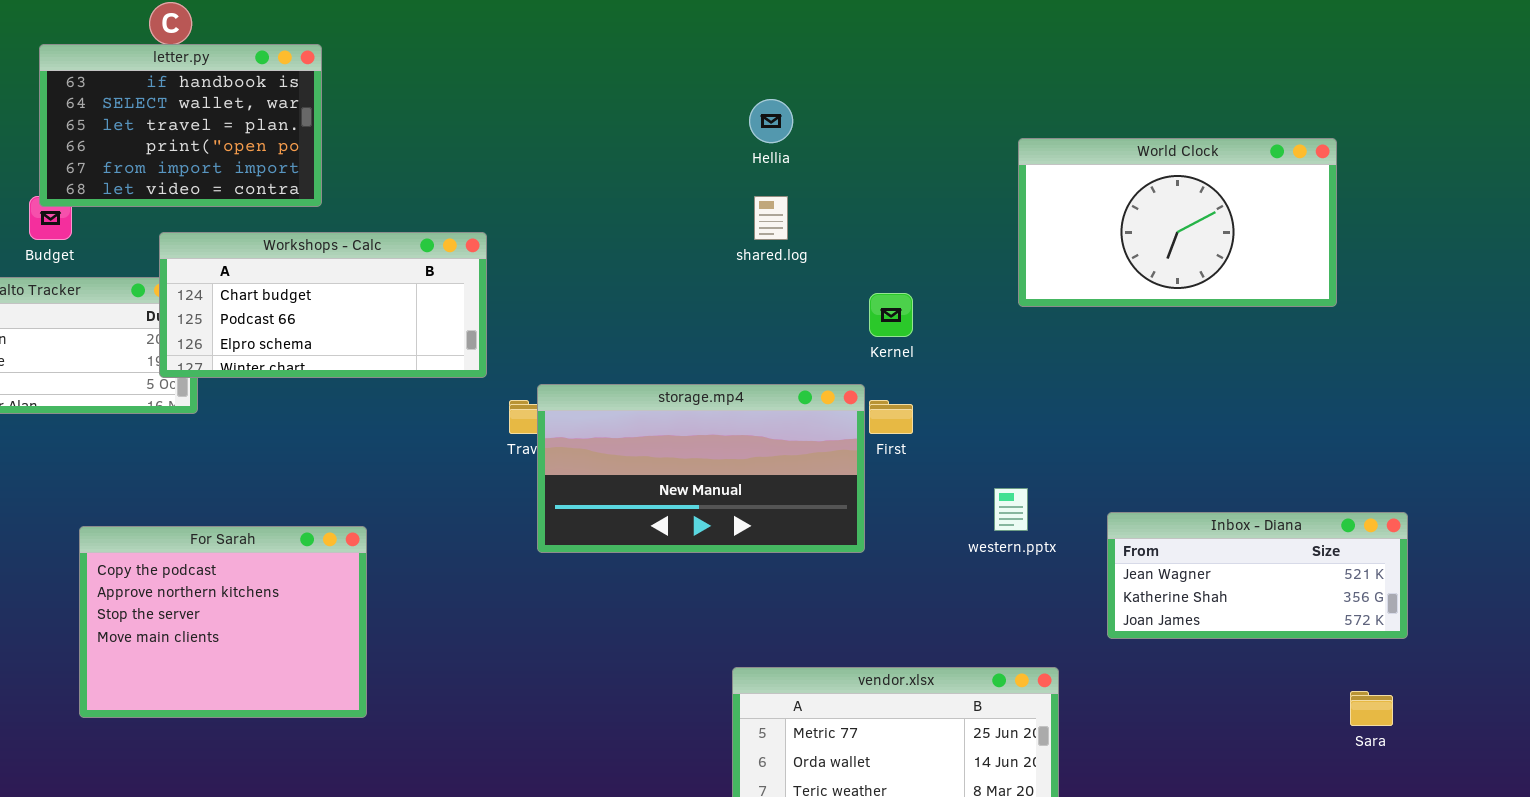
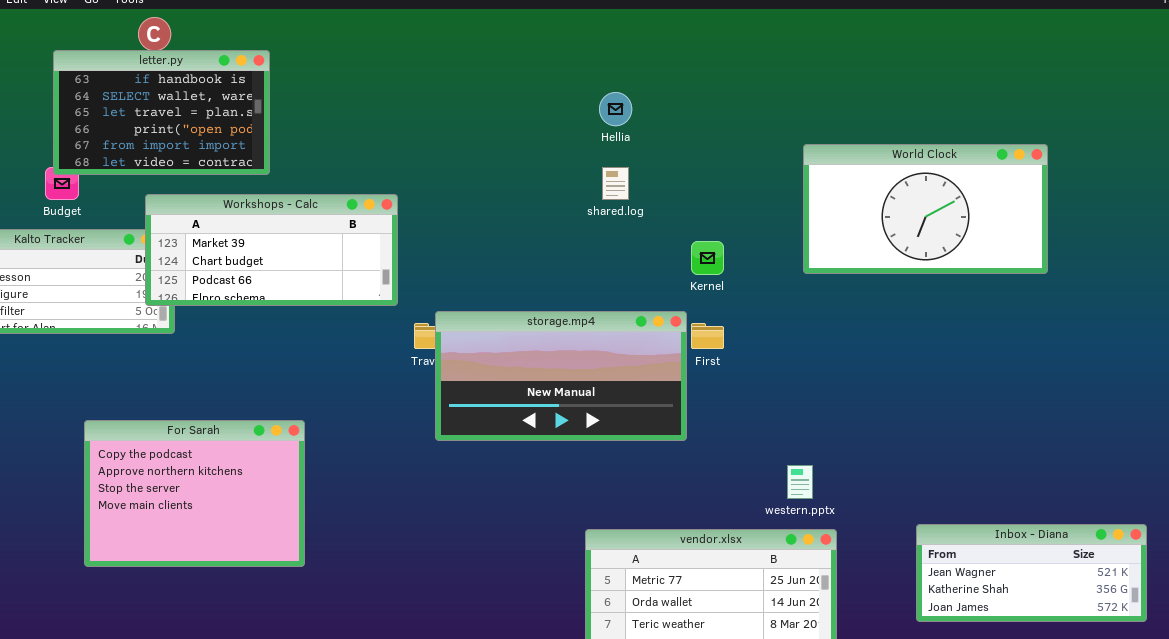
World Clock: [1018,138,1337,307] -> [803,144,1048,274], moved
Workshops - Calc: [159,232,487,378] -> [145,194,398,306], scrolled up 1 row
western.pptx: [994,488,1028,531] -> [787,465,813,499], moved
Inbox - Diana: [1107,512,1408,639] -> [916,524,1147,622], moved

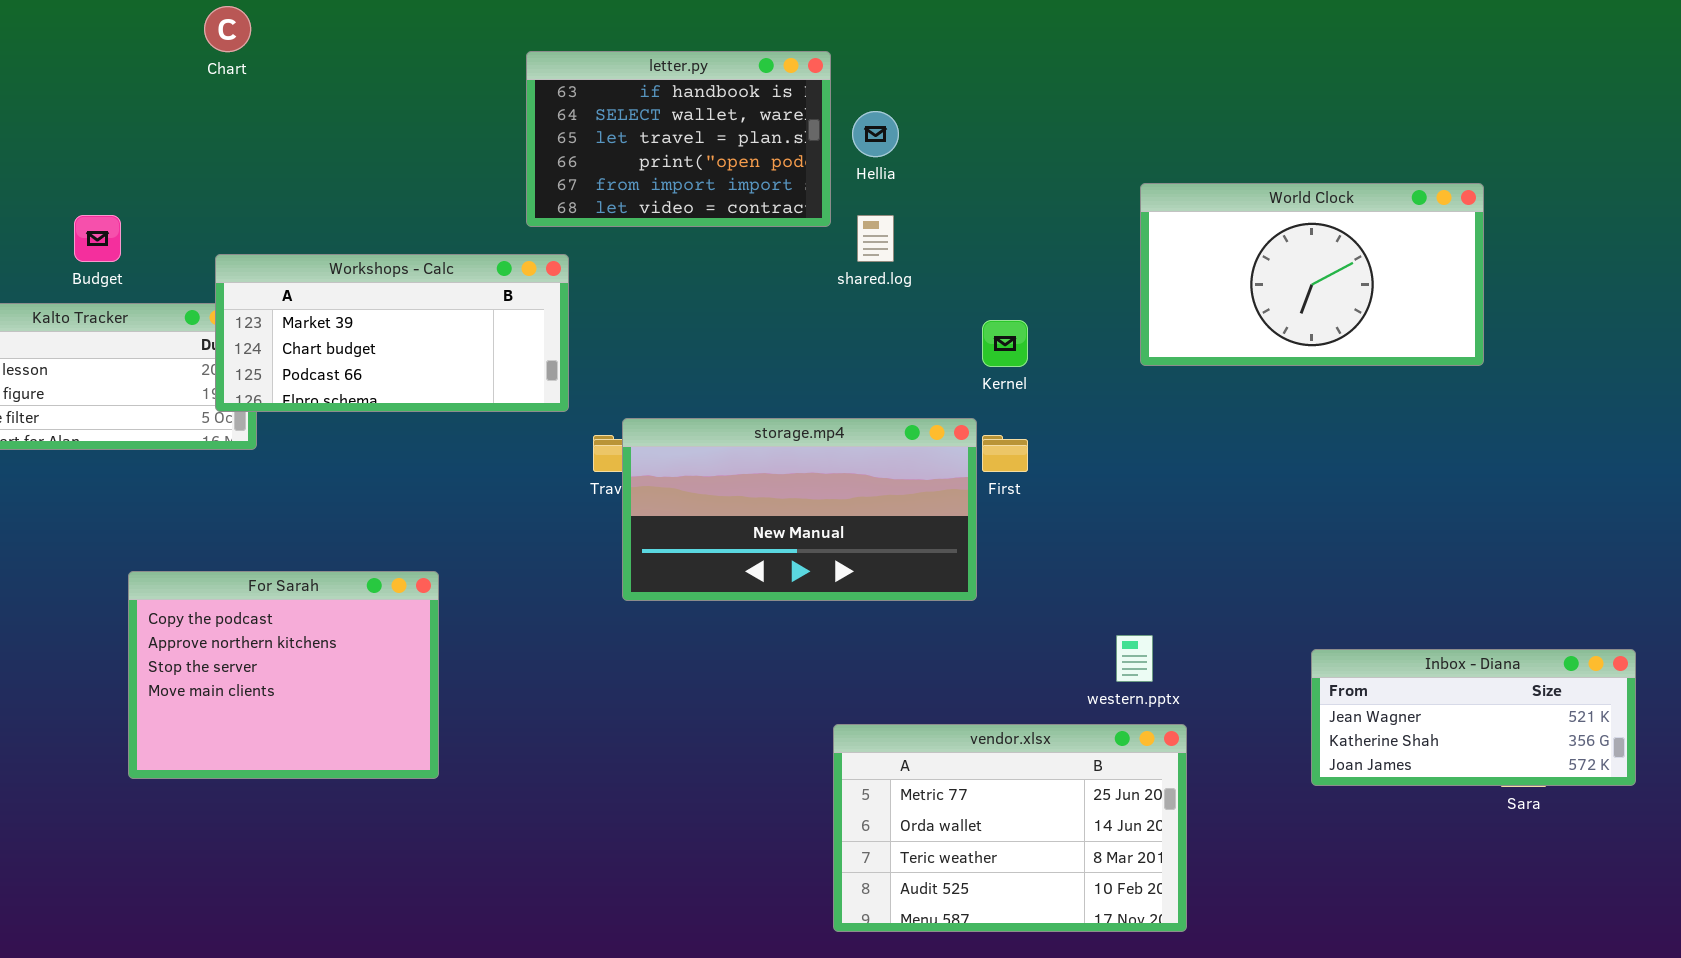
letter.py: [53,50,270,175] -> [526,51,831,227], moved
Inbox - Diana: [916,524,1147,622] -> [1311,649,1636,786], moved

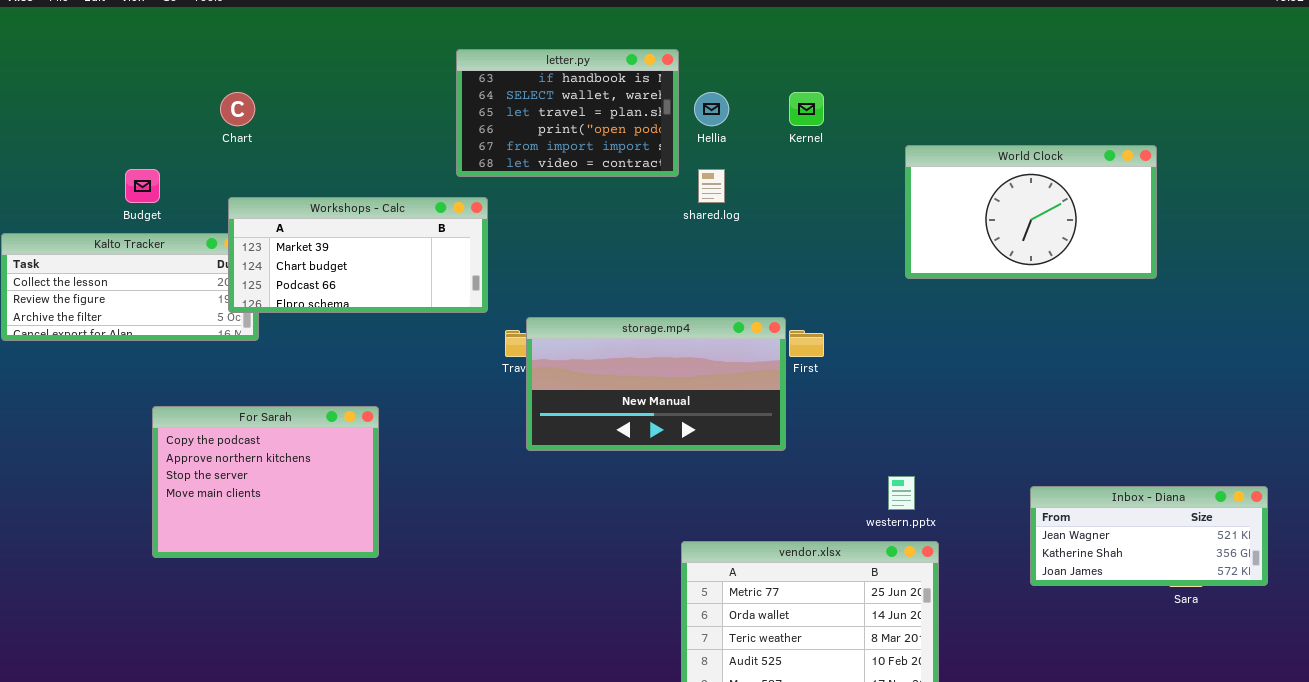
Chart: [204,6,251,52] -> [220,92,255,126], moved
Kernel: [982,320,1028,367] -> [789,92,824,126], moved
For Sarah: [128,571,439,779] -> [152,406,379,558], moved

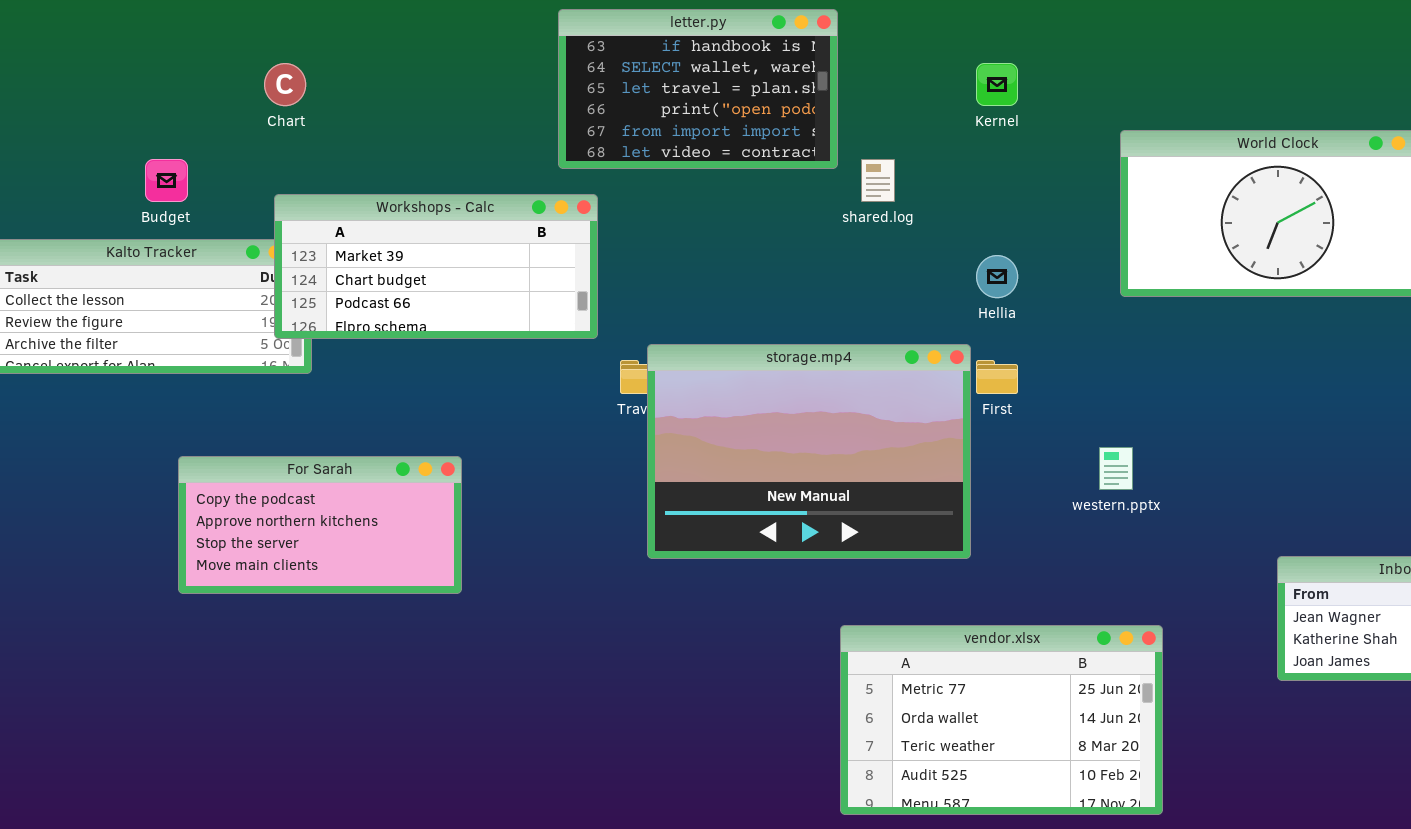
Hellia: [694,92,729,126] -> [976,255,1018,298], moved
storage.mp4: [526,317,786,451] -> [647,344,971,559], resized
For Sarah: [152,406,379,558] -> [178,456,462,594], resized
western.pptx: [888,476,915,510] -> [1099,447,1133,490], moved

